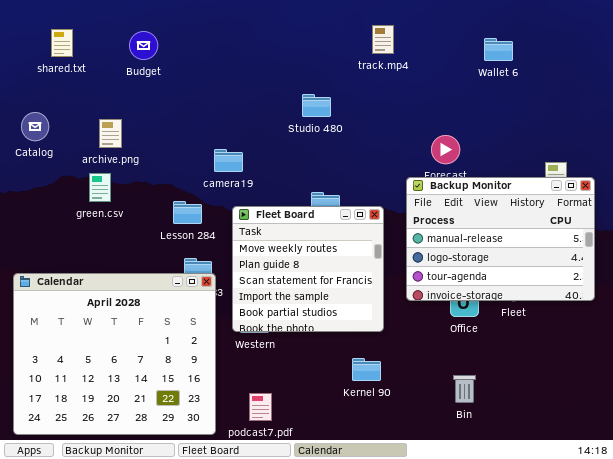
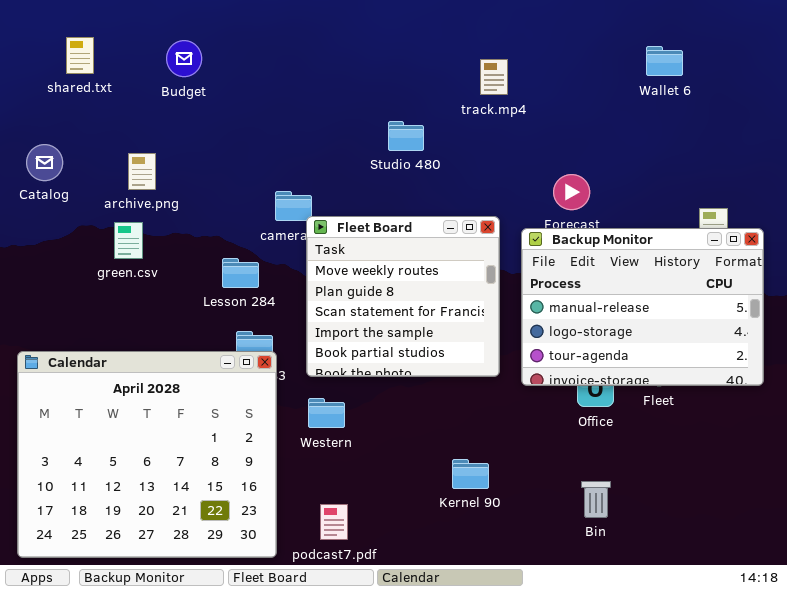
track.mp4: [372,25,394,54] -> [480,59,508,95], moved
Wallet 6: [484,38,513,61] -> [646,46,683,76], moved
Fleet Board: [232,206,384,332] -> [306,216,500,377], moved

